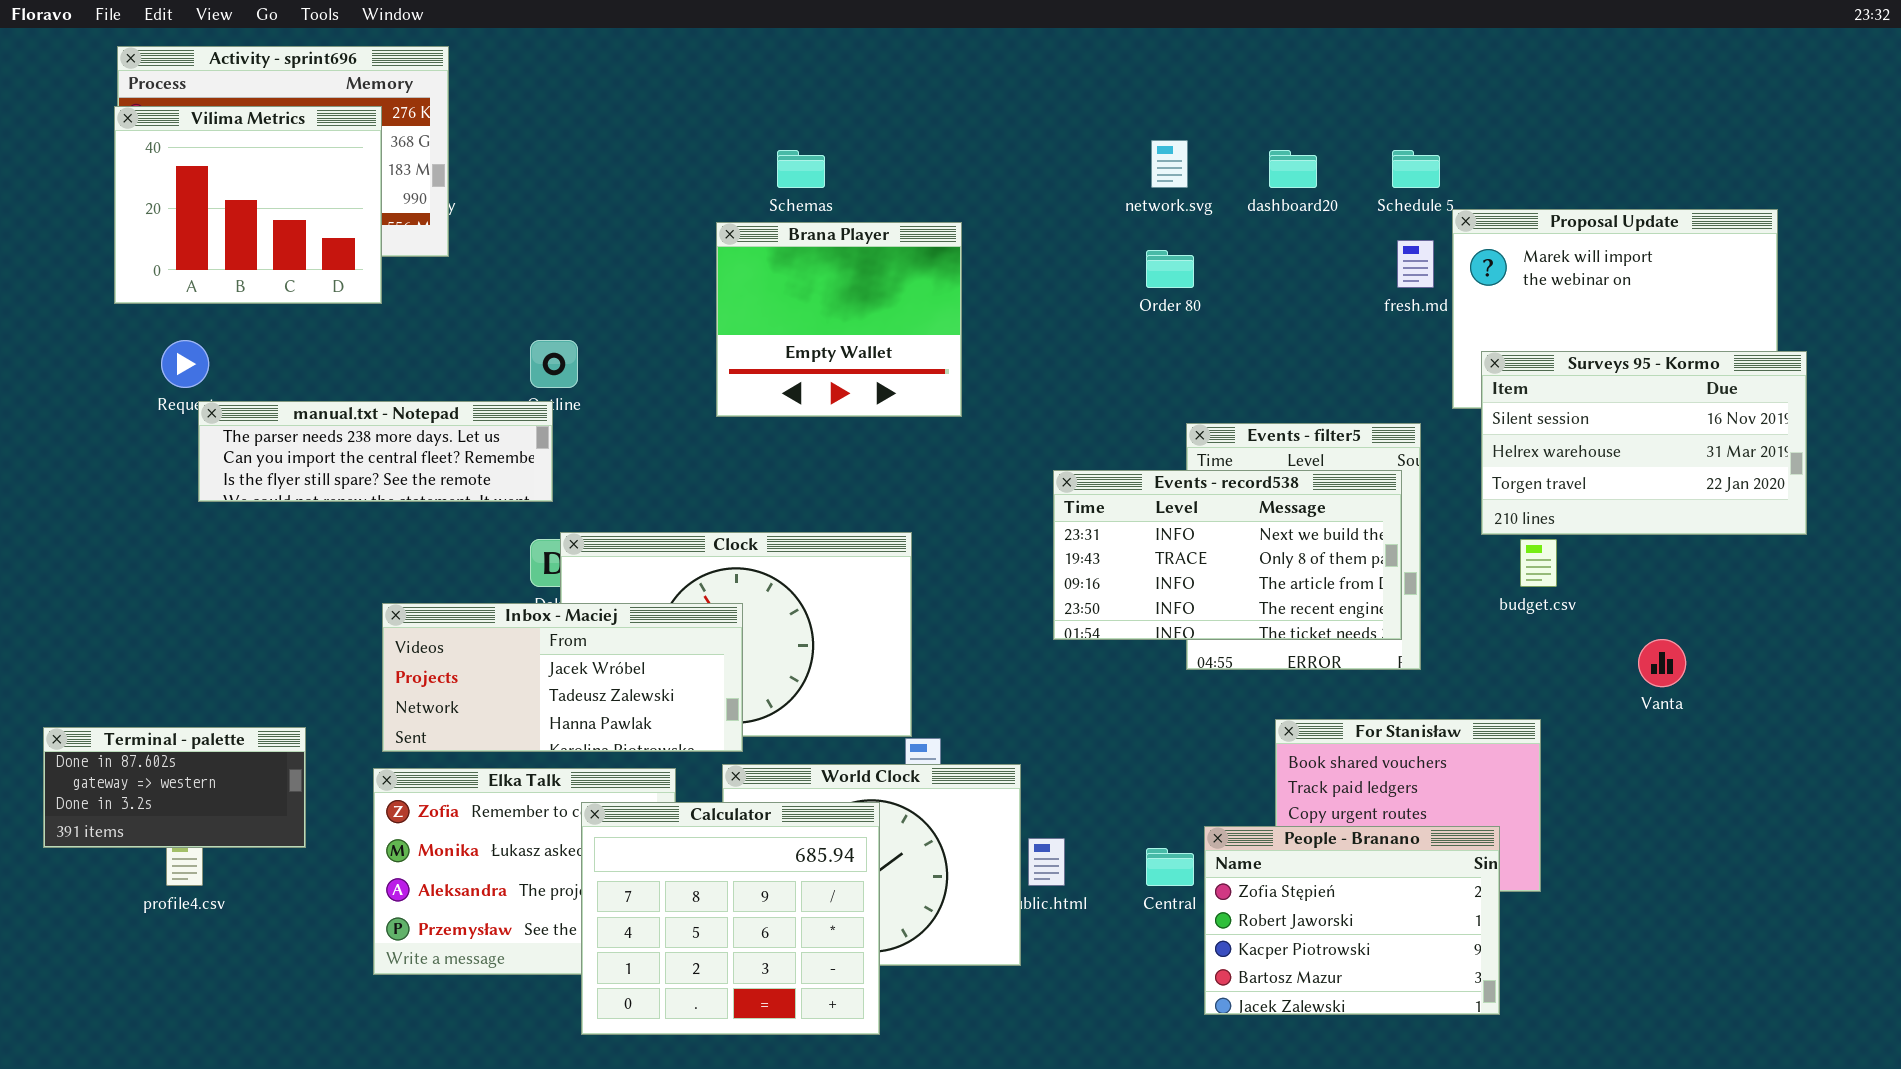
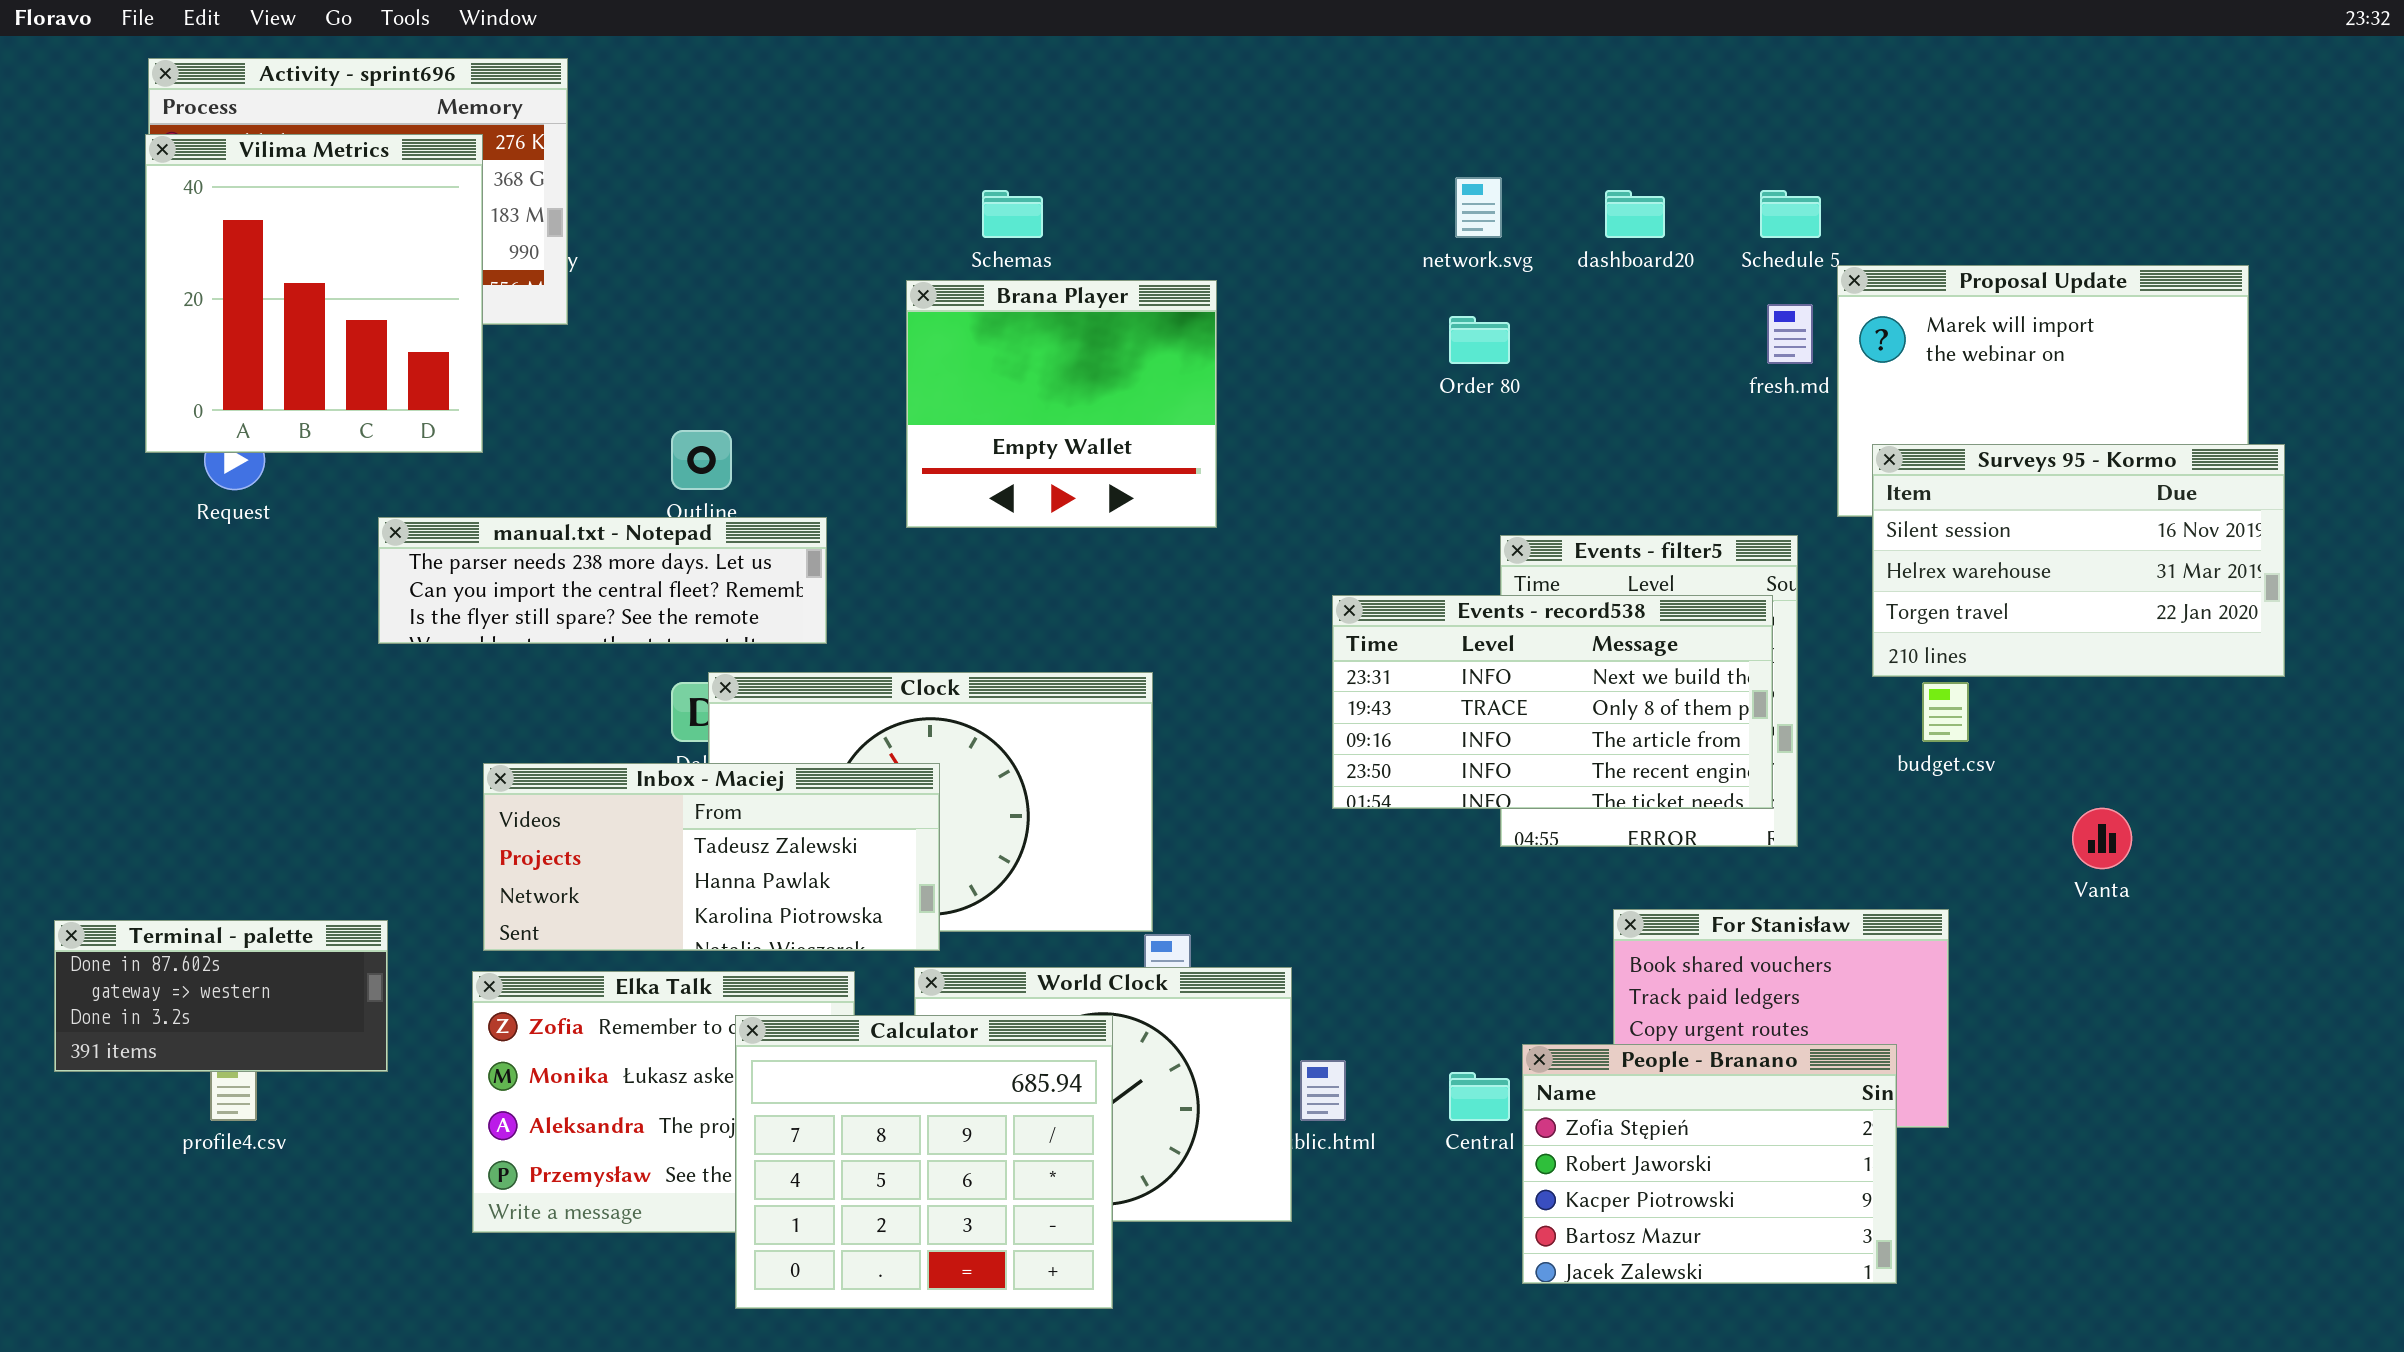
Vilima Metrics: [114,106,382,304] -> [145,134,483,453], resized
manual.txt - Notepad: [198,401,553,502] -> [378,517,827,644], moved
Inbox - Maciej: [382,603,743,752] -> [483,763,940,951], scrolled down 1 row

